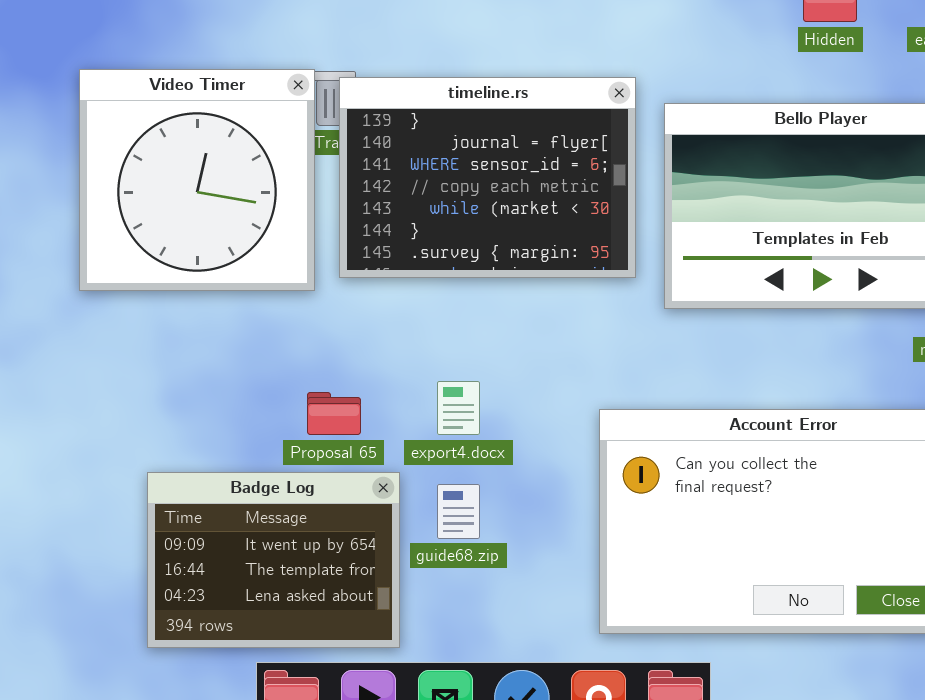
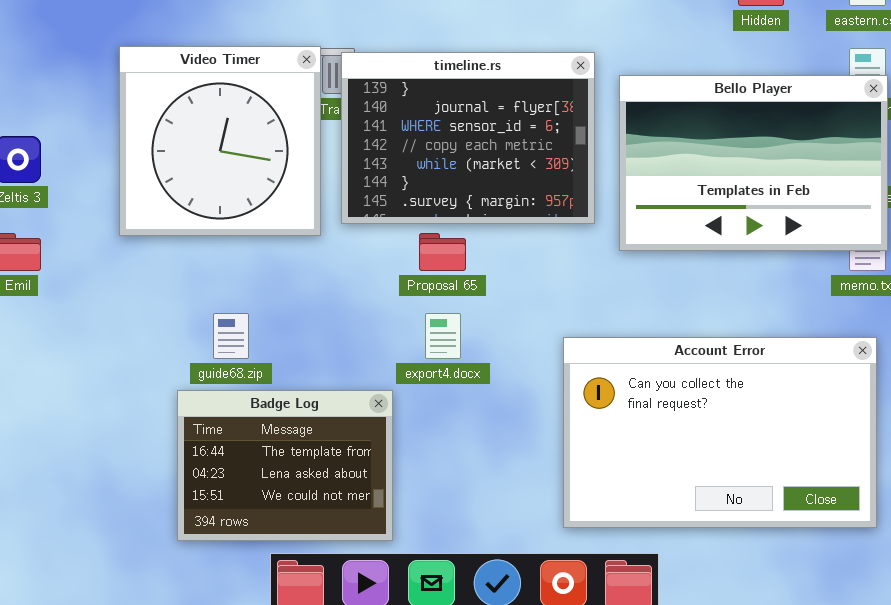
Proposal 65: [307,392,361,435] -> [419,233,466,271], moved
Badge Log: [147,472,400,648] -> [177,390,393,541], scrolled down 1 row
guide68.zip: [437,484,480,539] -> [213,313,249,359], moved

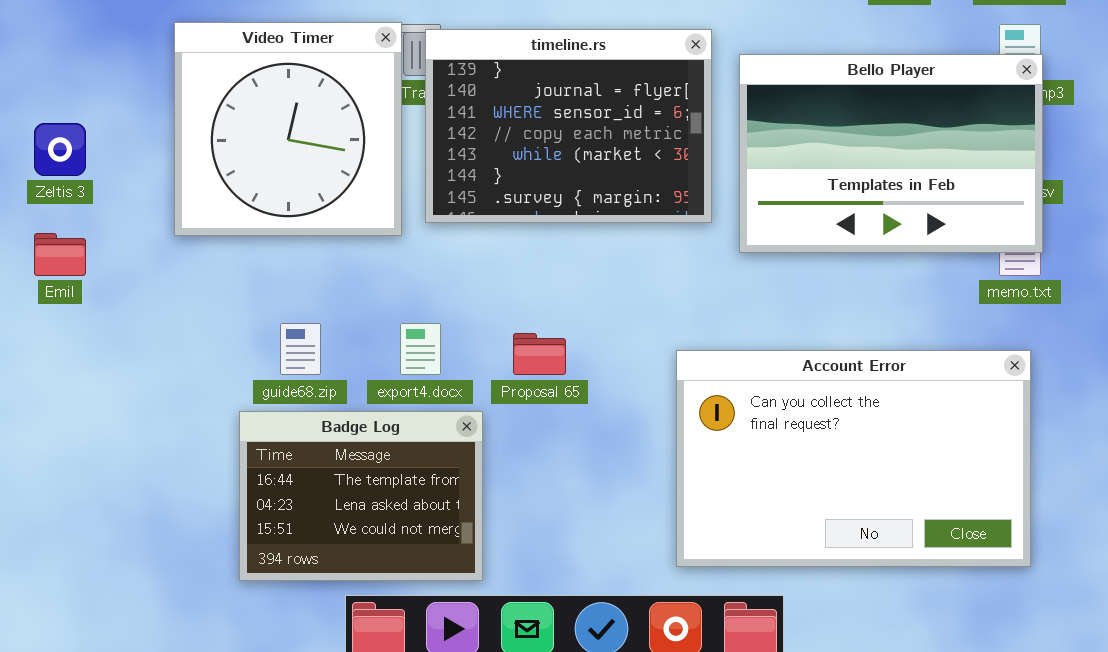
Proposal 65: [419,233,466,271] -> [513,333,566,375], moved
export4.docx: [425,313,461,359] -> [400,323,441,375], moved

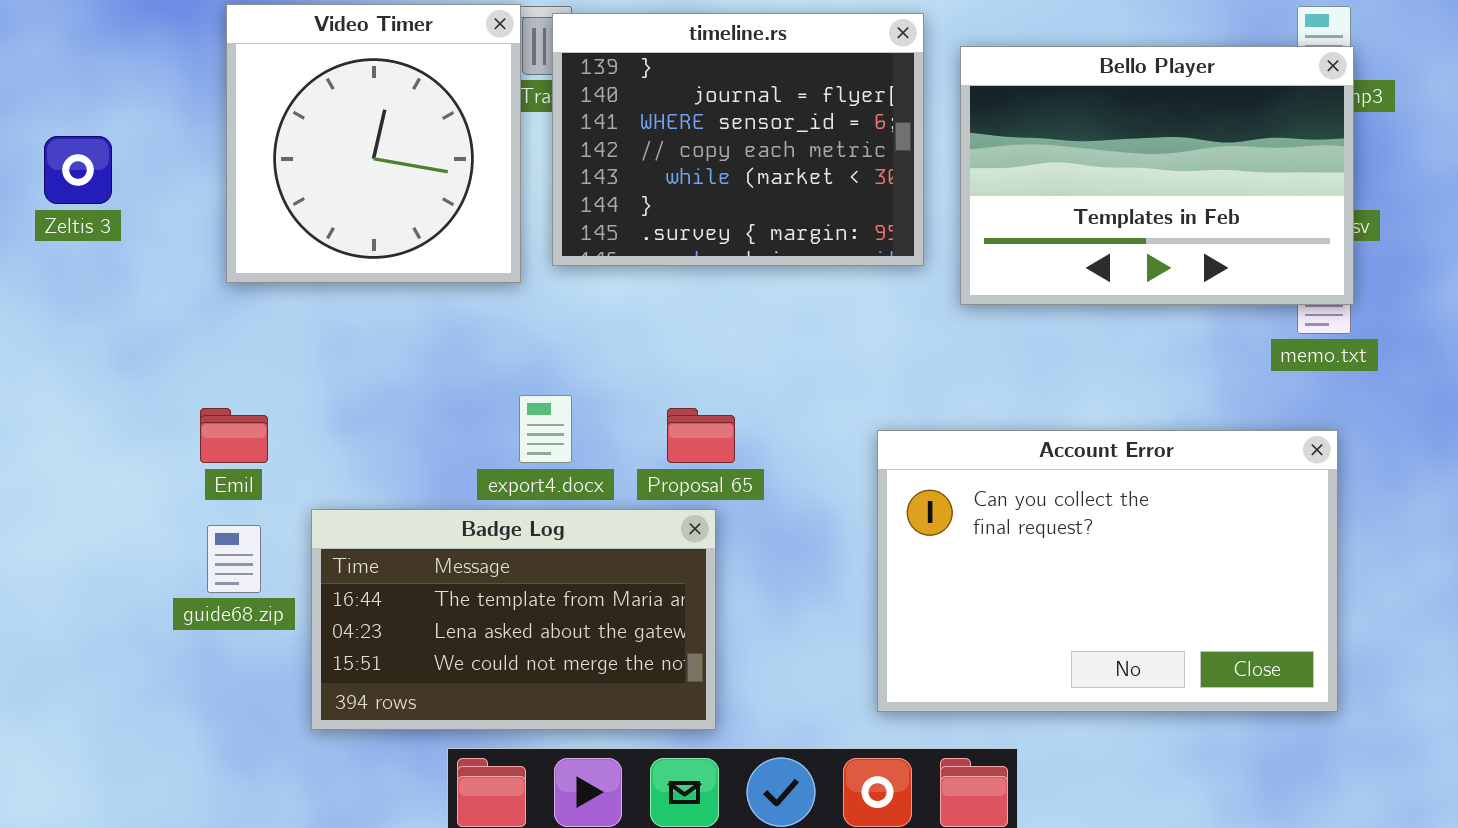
Emil: [34,233,86,276] -> [200,408,268,463], moved
guide68.zip: [280,323,321,375] -> [207,525,261,593], moved
Badge Log: [239,411,483,581] -> [311,509,716,730], resized

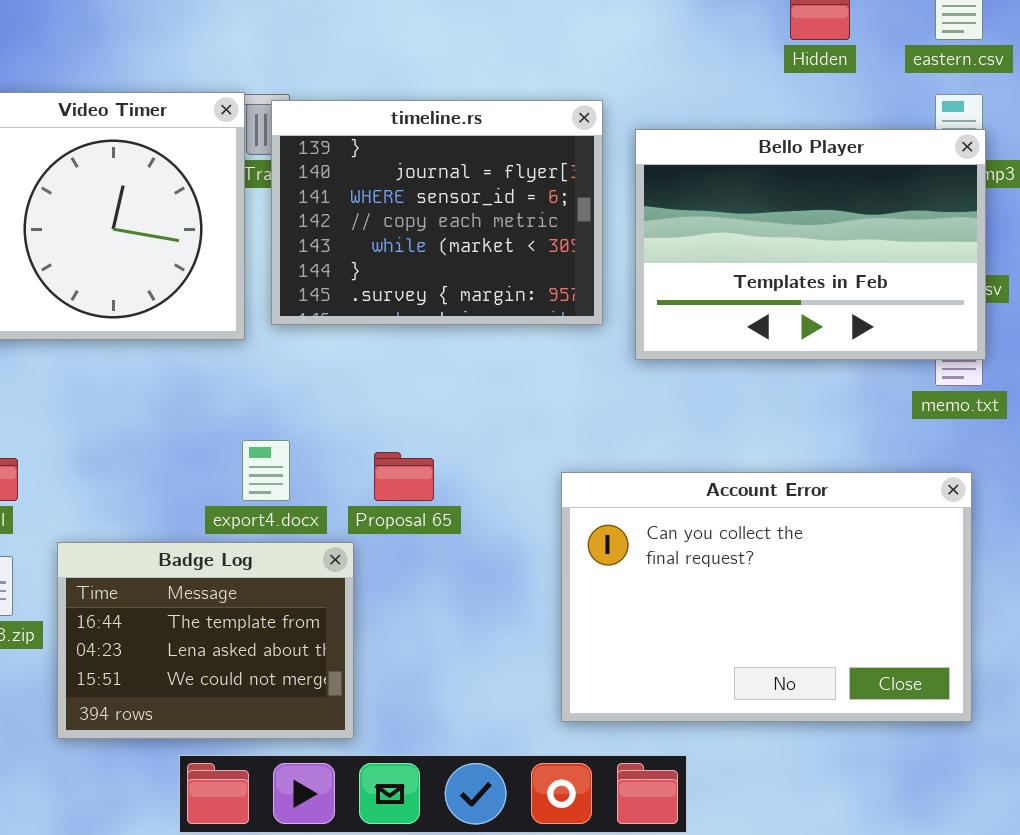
Badge Log: [311,509,716,730] -> [57,542,354,739], resized

